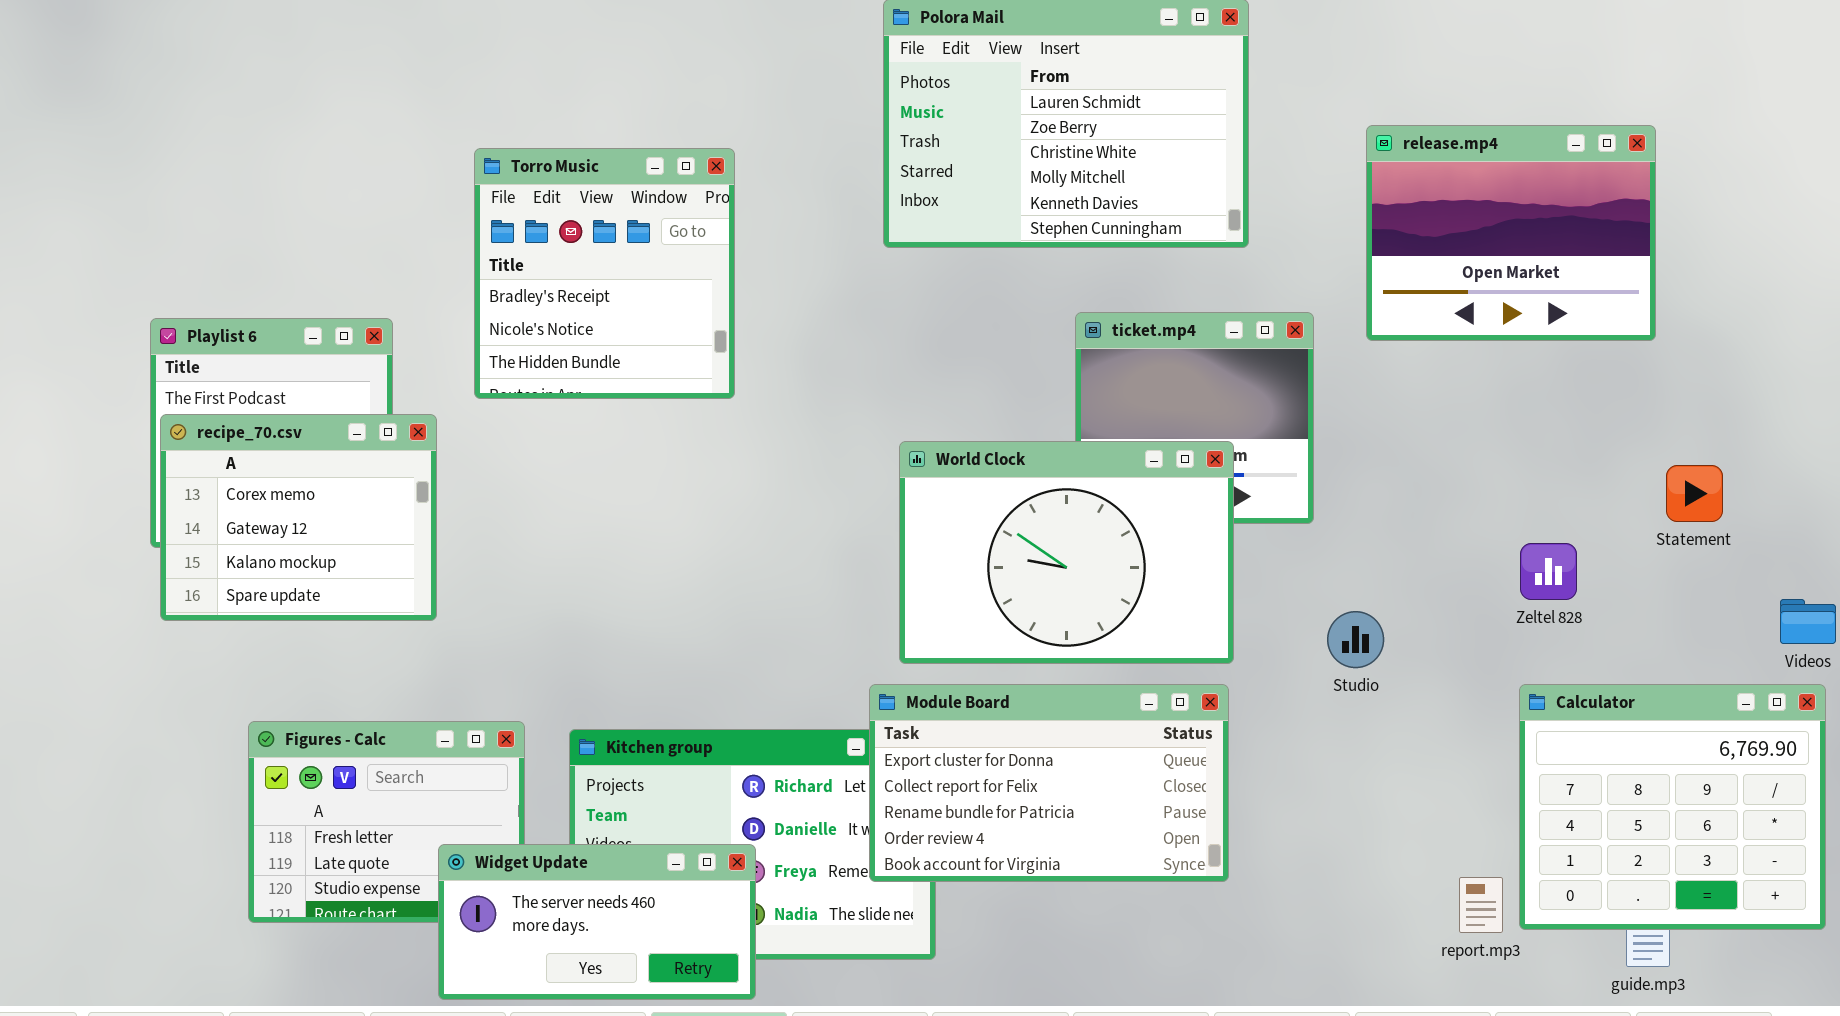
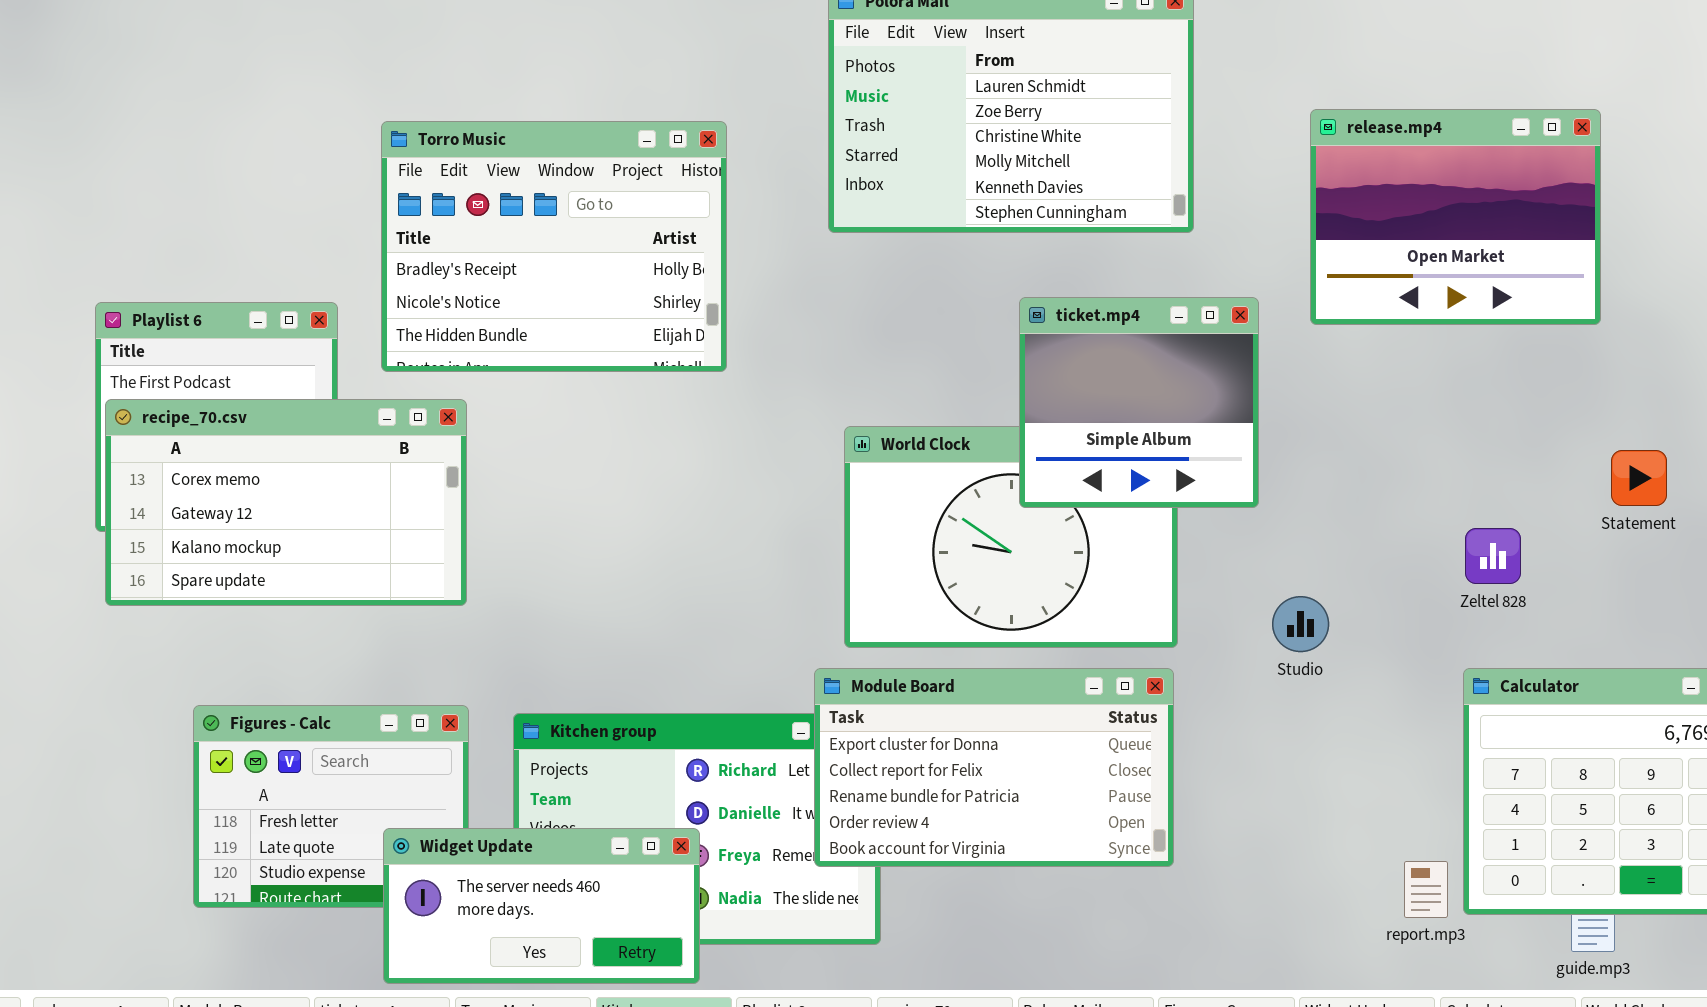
Torro Music: [474,148,735,399] -> [381,121,727,372], moved, resized
ticket.mp4: [1075,312,1314,524] -> [1019,297,1259,508], raised
recipe_70.csv: [160,414,437,621] -> [105,399,467,606], resized

